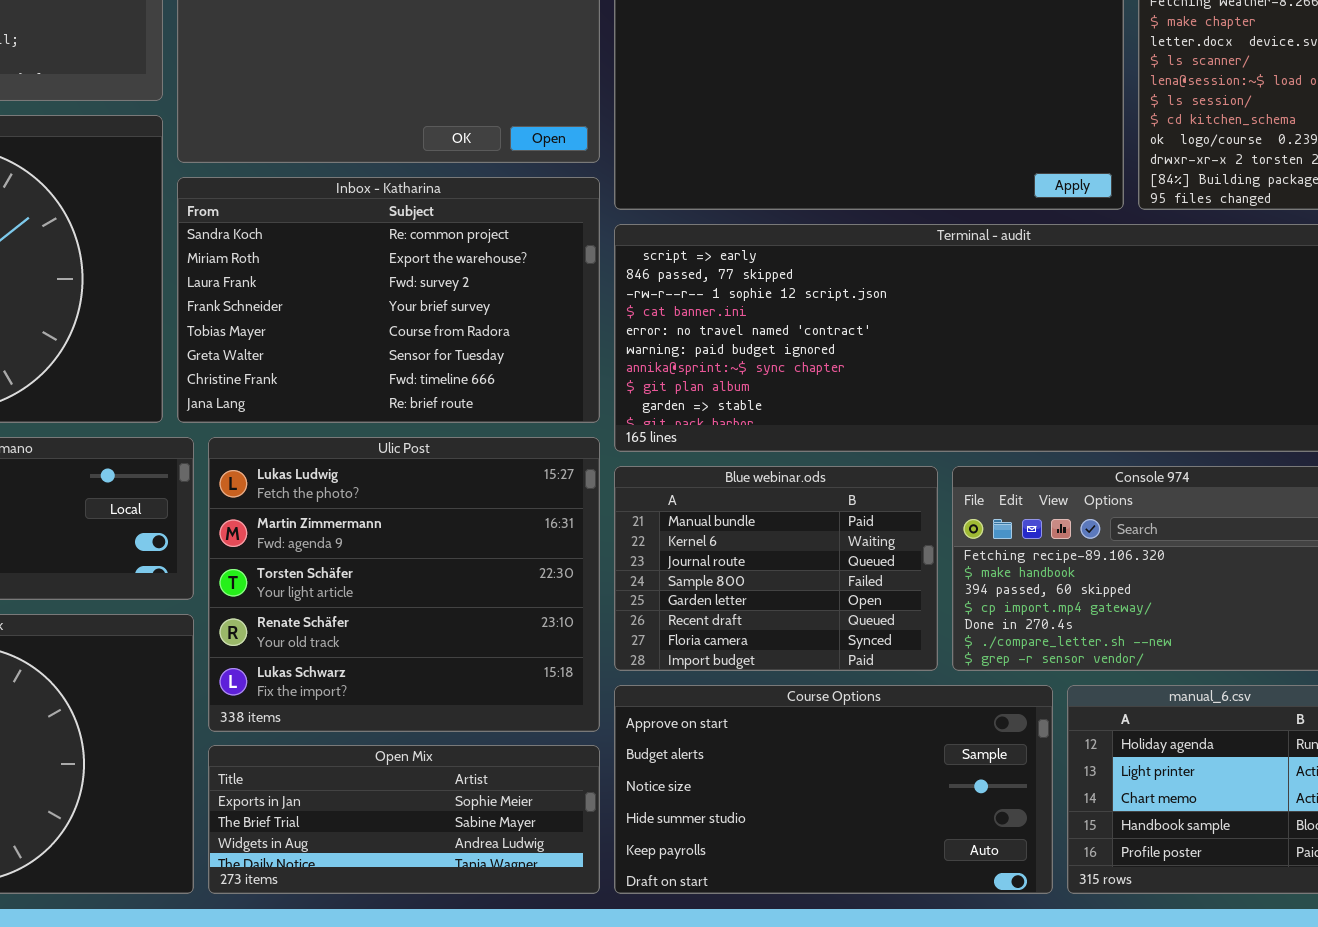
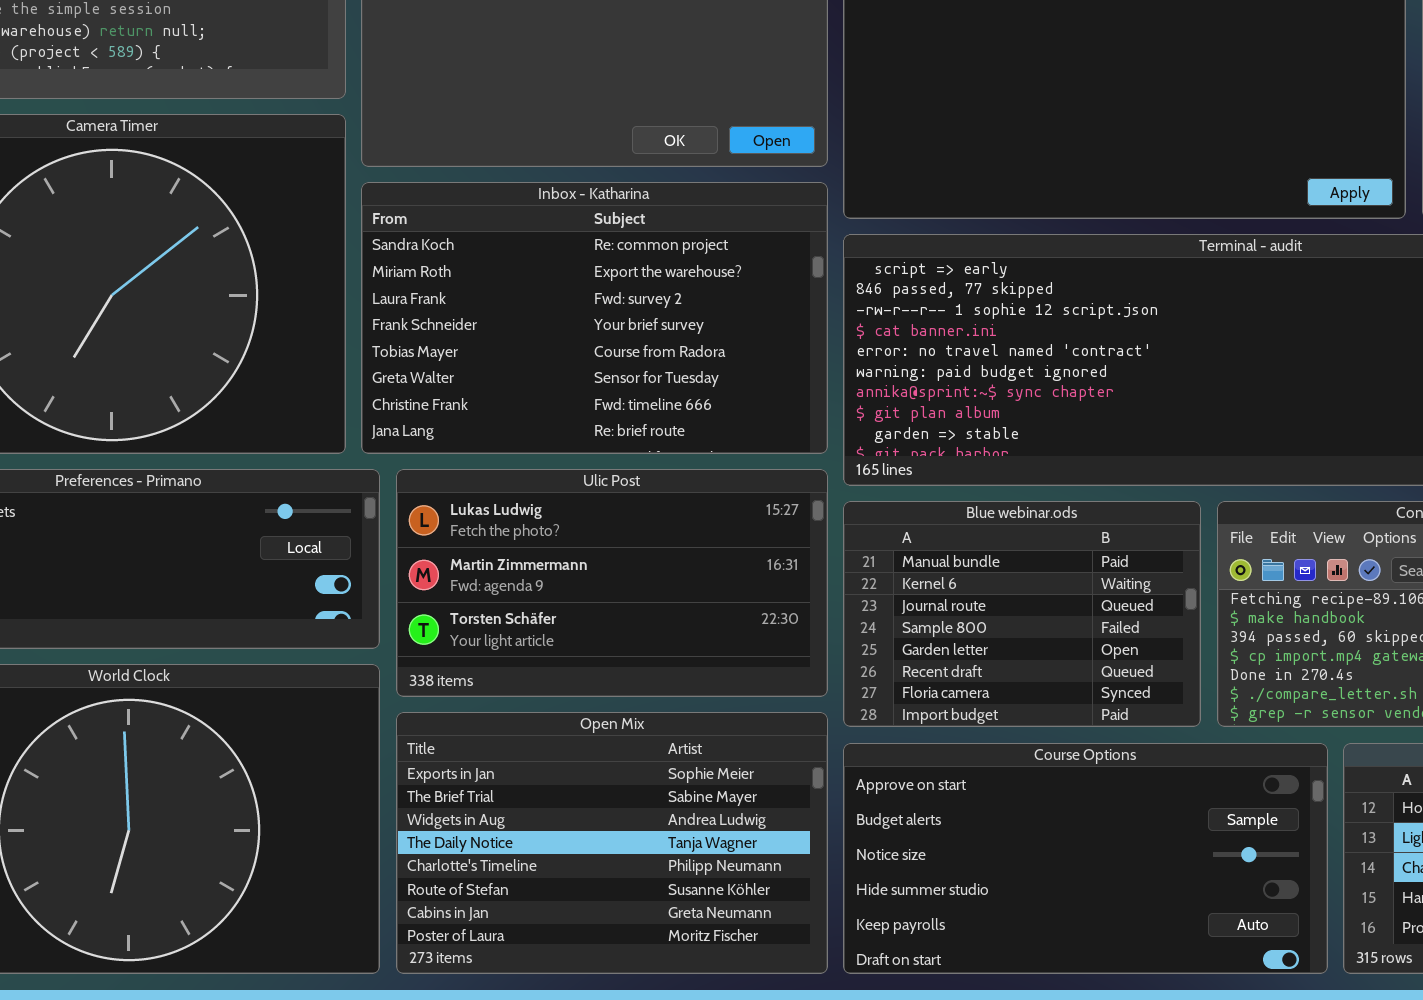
Ulic Post: [208,437,600,732] -> [396,469,828,697], resized
Open Mix: [208,745,600,894] -> [396,712,828,974], resized

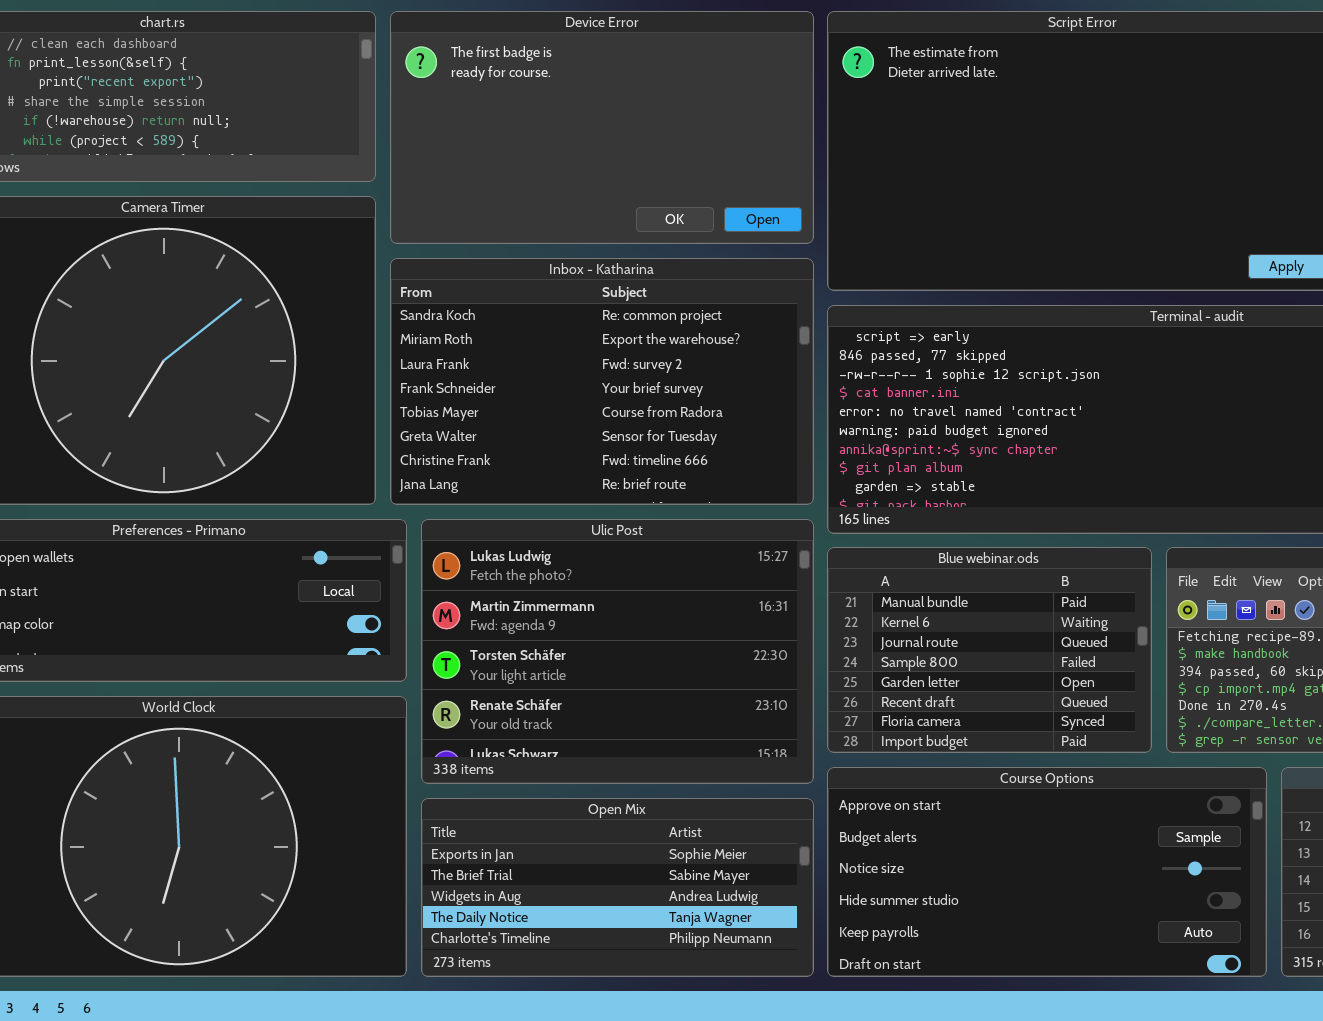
Ulic Post: [396,469,828,697] -> [421,519,814,784], resized
Open Mix: [396,712,828,974] -> [421,798,814,977], resized

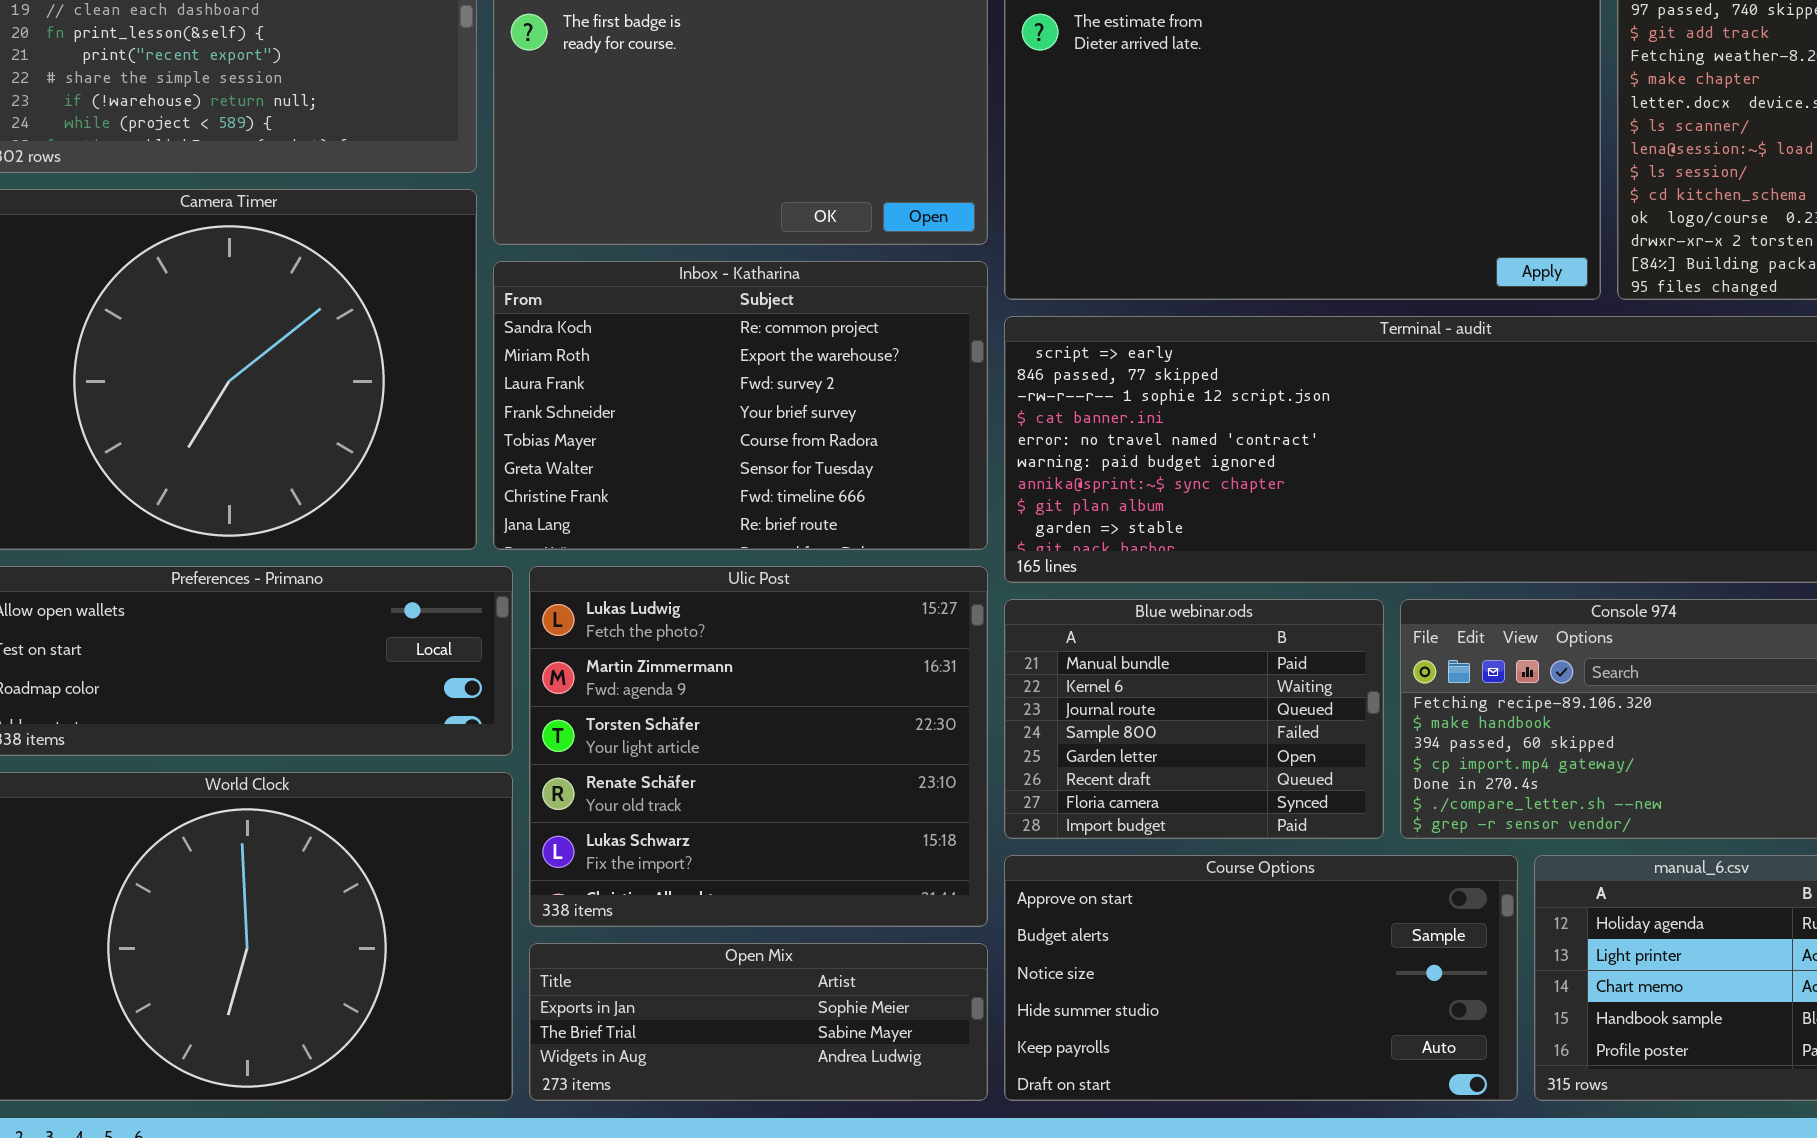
Ulic Post: [421,519,814,784] -> [529,566,988,927], resized
Open Mix: [421,798,814,977] -> [529,943,988,1101], resized

